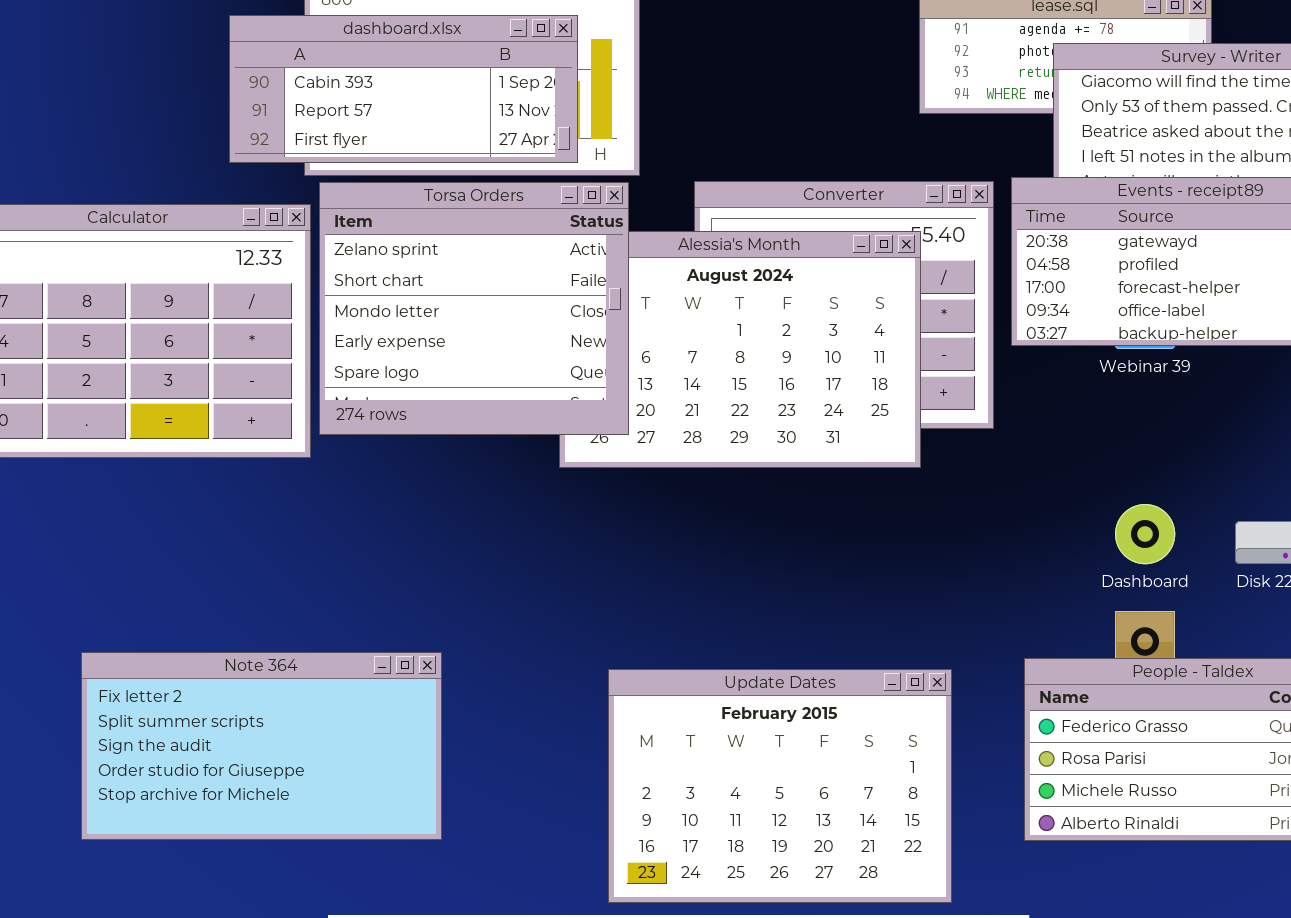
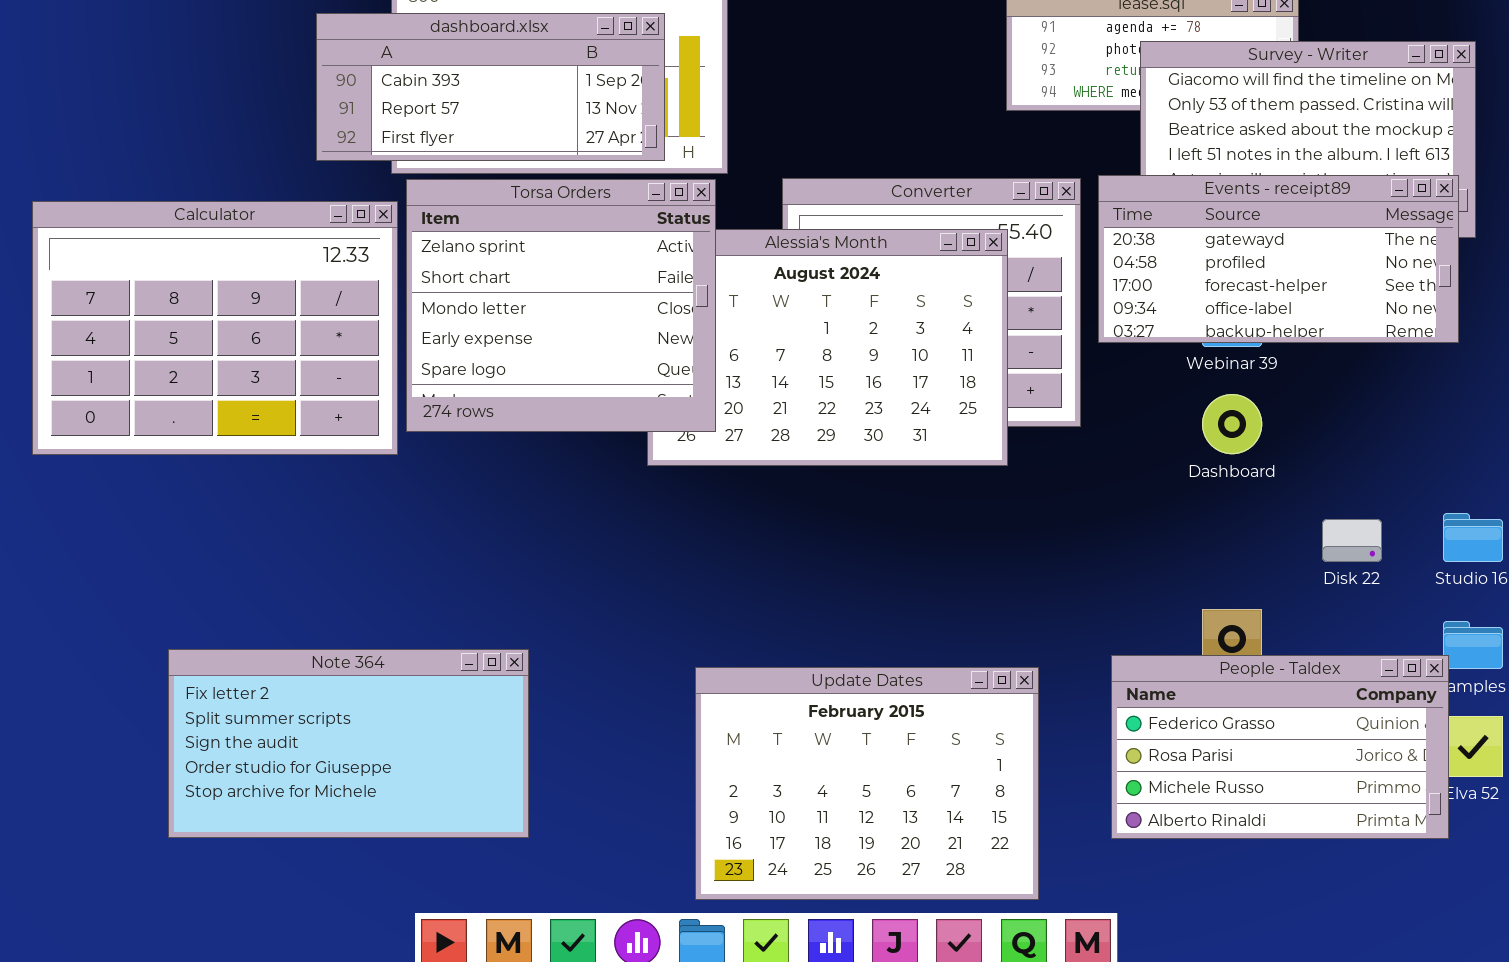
Dashboard: [1115,504,1175,564] -> [1202,394,1262,454], moved

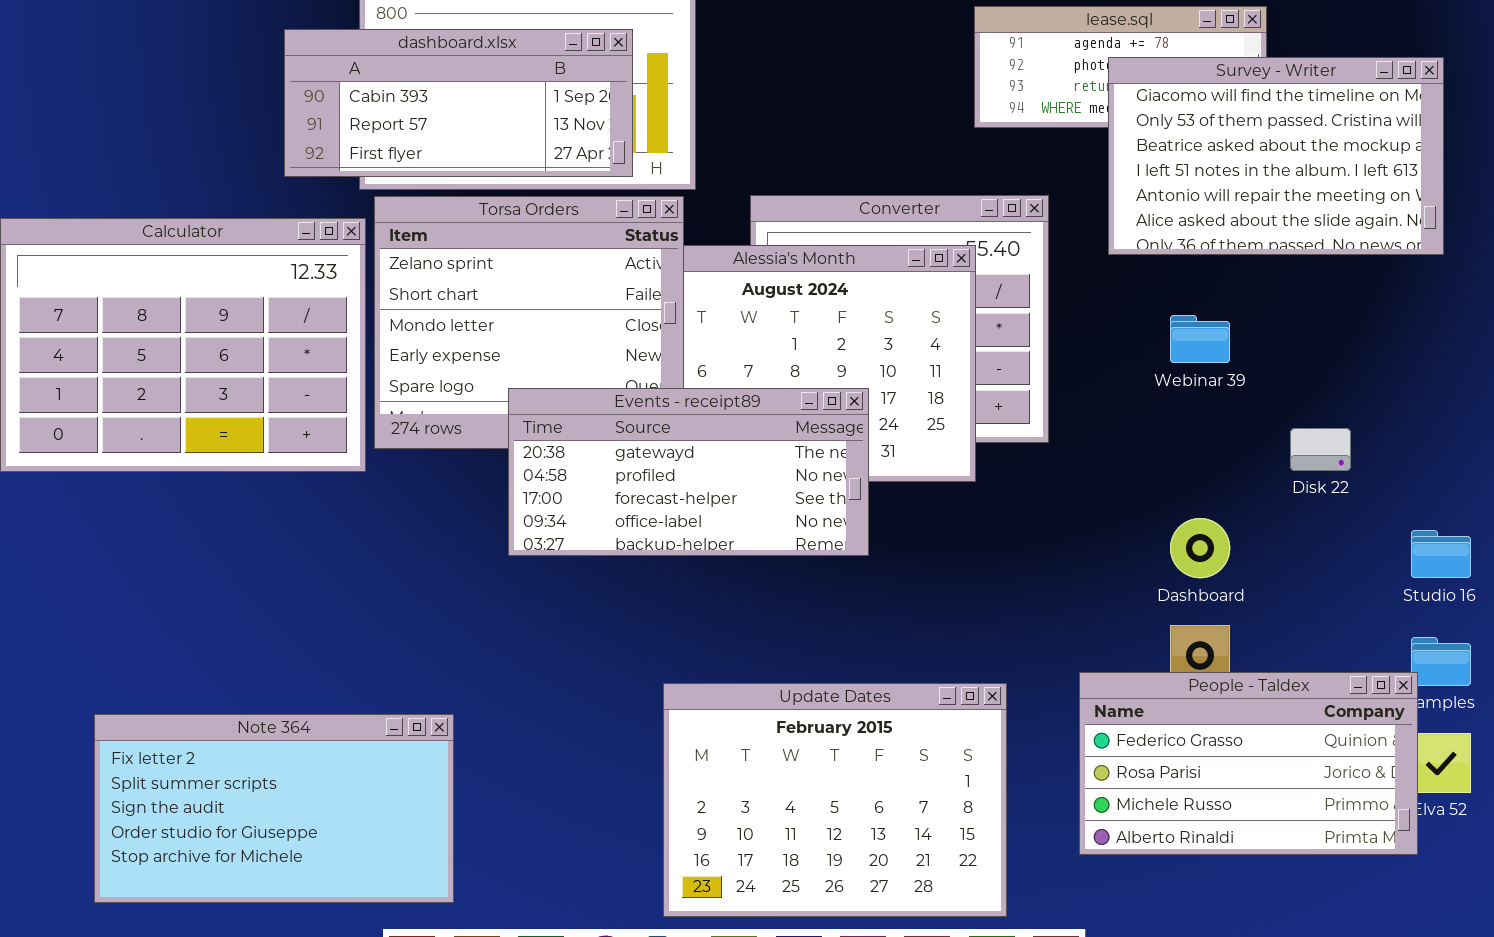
Events - receipt89: [1098,175,1459,343] -> [508,388,869,556], moved
Dashboard: [1202,394,1262,454] -> [1170,518,1230,578], moved
Disk 22: [1322,519,1382,562] -> [1290,428,1351,471], moved
Note 364: [168,649,529,838] -> [94,714,454,903], moved

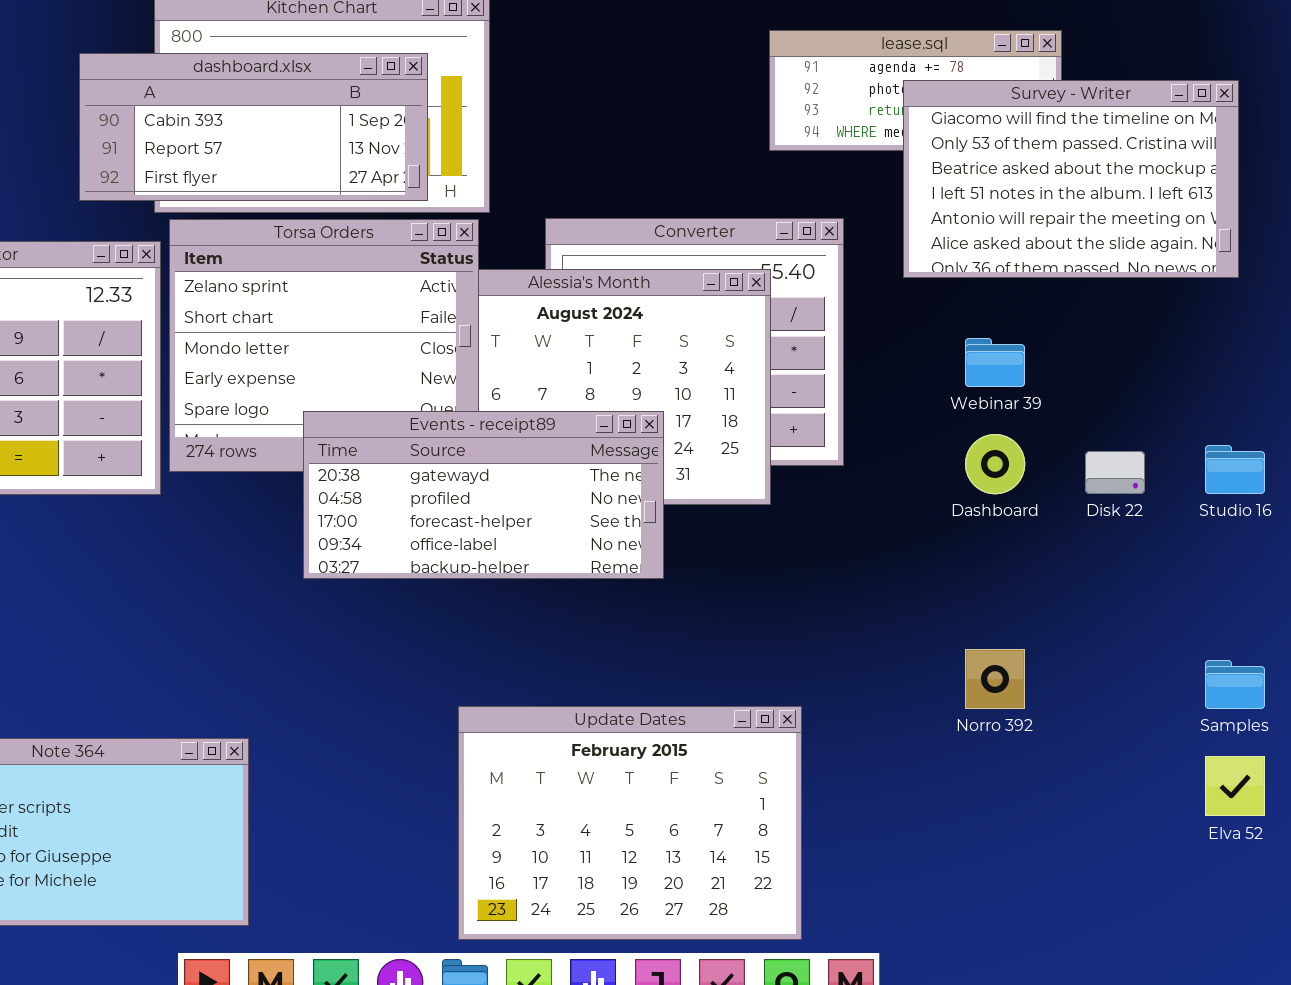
Dashboard: [1170,518,1230,578] -> [965,434,1025,494], moved
Studio 16: [1411,530,1471,578] -> [1205,445,1265,494], moved
People - Taldex: [1079,672,1418,855] -> none, closed

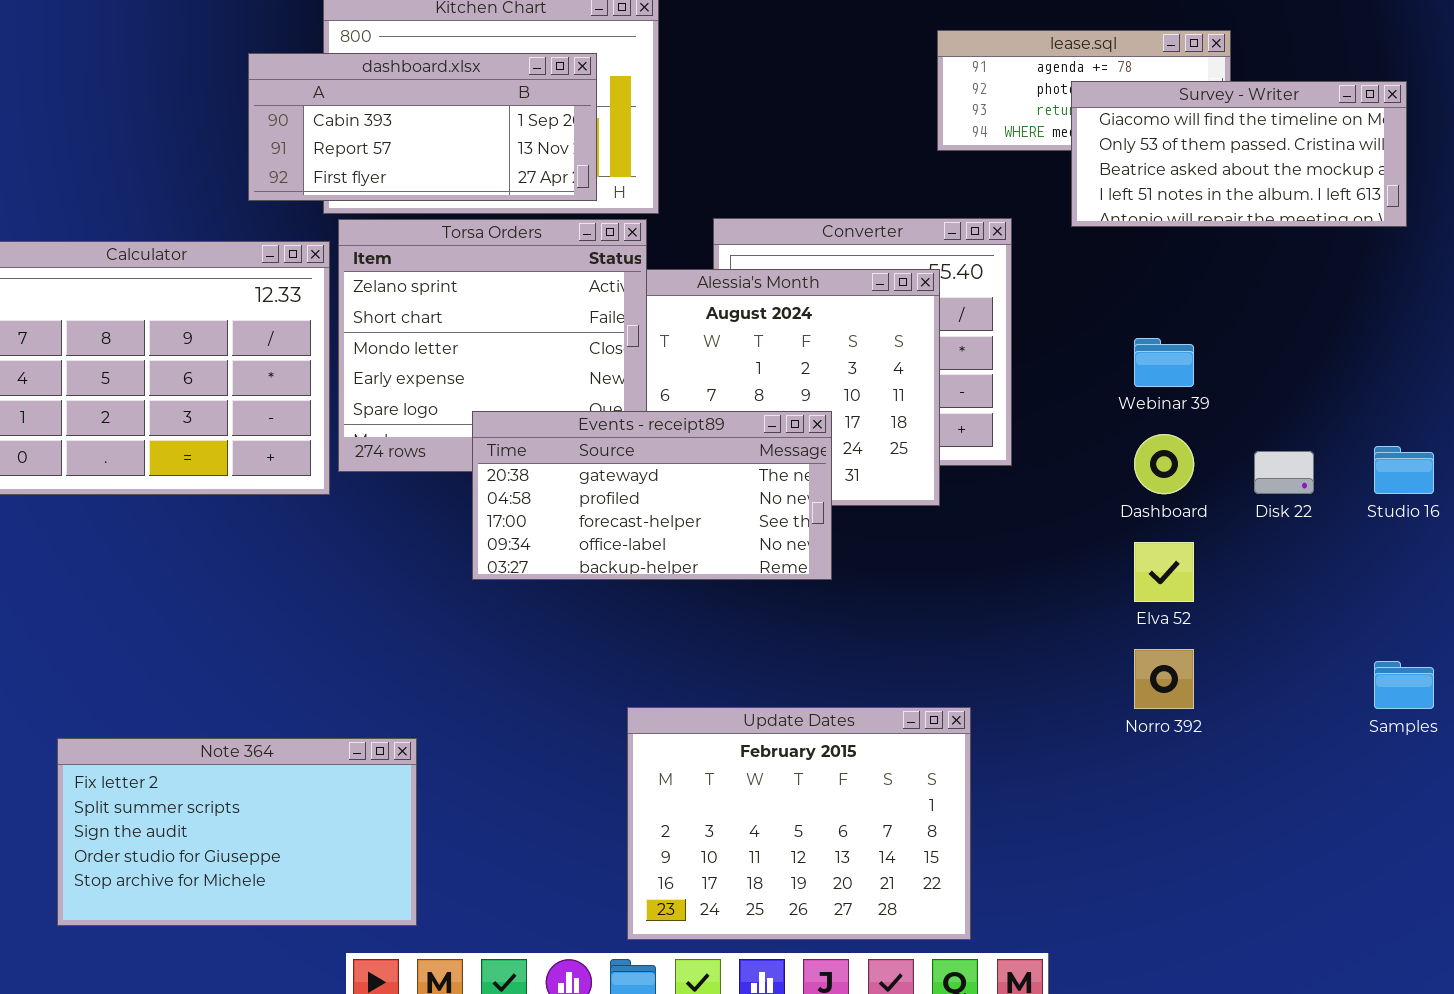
Survey - Writer: [903,80,1239,278] -> [1071,81,1407,227], resized
Elva 52: [1205,756,1265,816] -> [1134,542,1194,602], moved

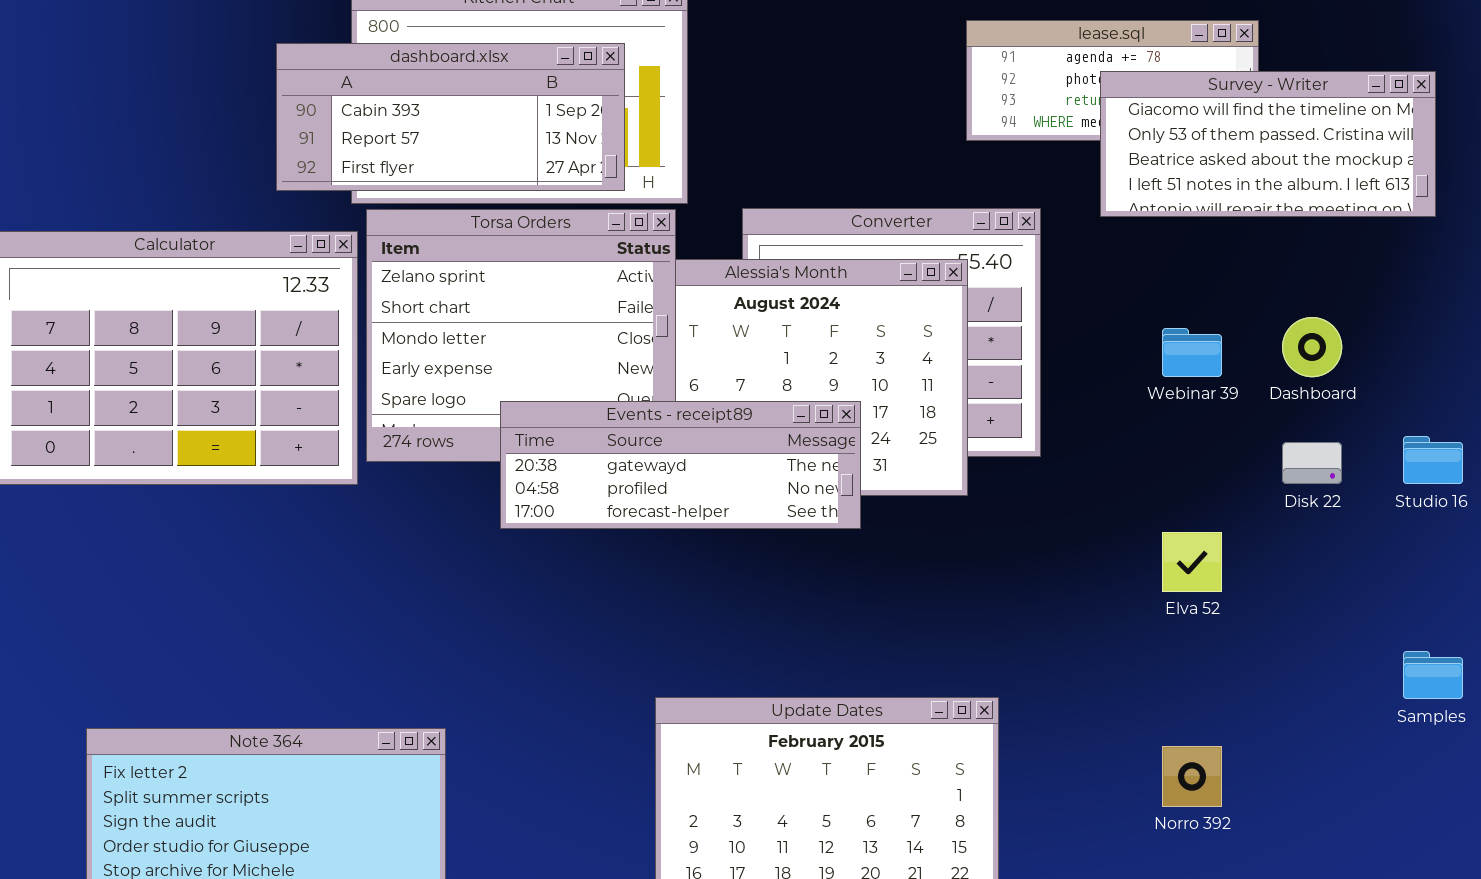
Events - receipt89: [472,411,832,580] -> [500,401,861,529], resized
Dashboard: [1134,434,1194,494] -> [1282,317,1342,377], moved
Norro 392: [1134,649,1194,709] -> [1162,746,1222,807], moved

